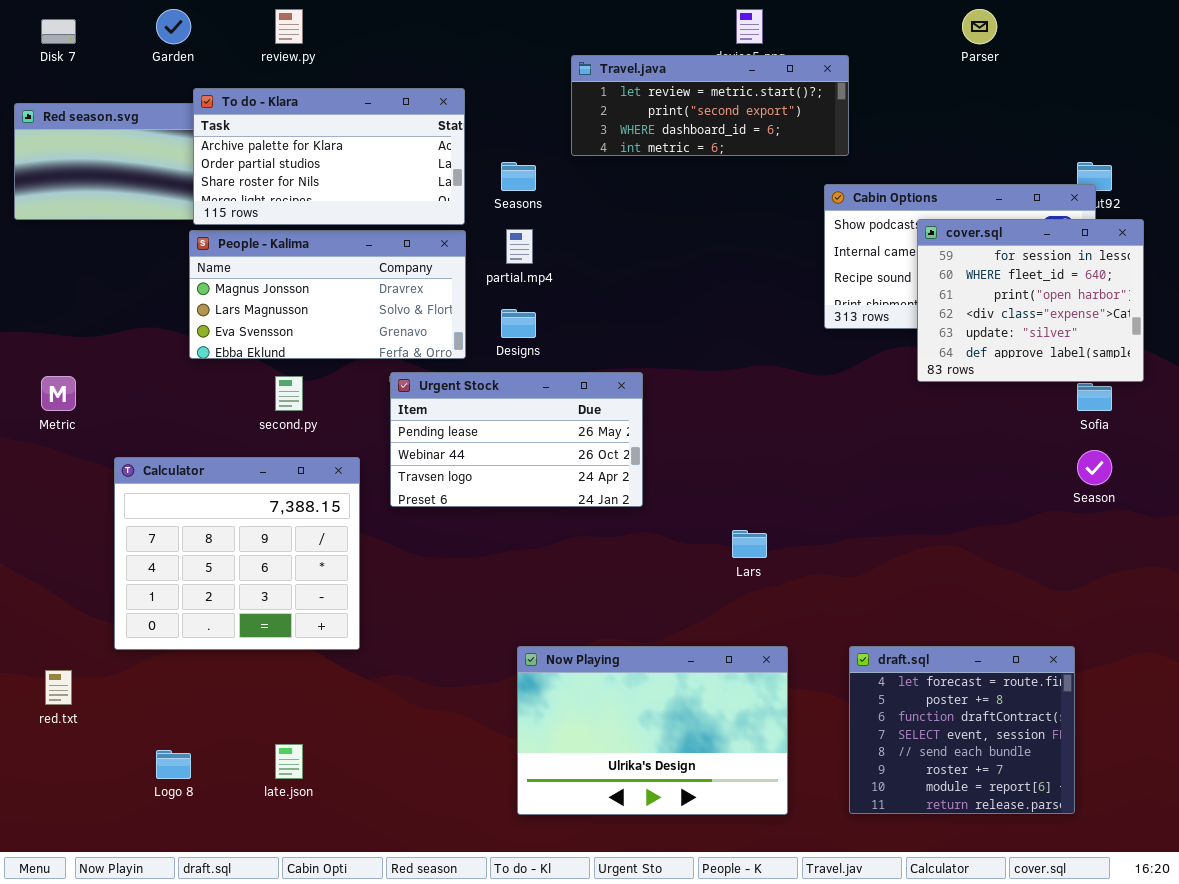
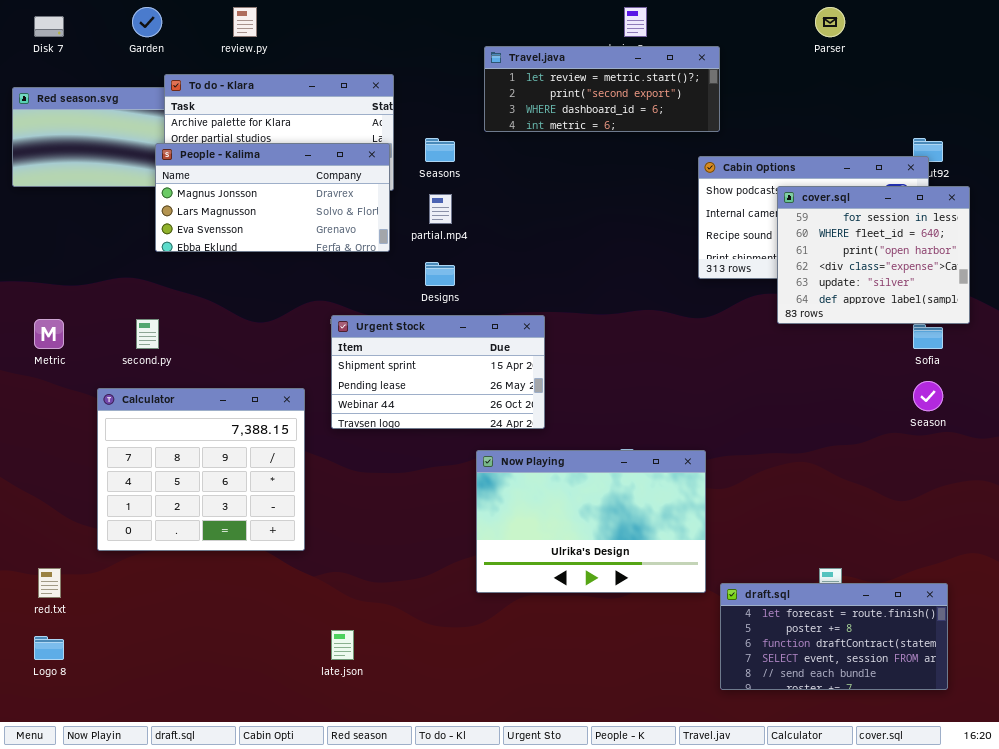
People - Kalima: [189,230,466,359] -> [155,143,390,252], moved
Urgent Stock: [390,372,643,507] -> [331,315,545,429], scrolled up 1 row
second.py: [275,376,303,411] -> [136,319,159,349], moved
Now Playing: [517,646,788,815] -> [476,450,706,593], moved
draft.sql: [849,646,1075,814] -> [720,583,948,690], resized
late.json: [275,744,303,779] -> [331,630,354,660], moved
Logo 8: [156,750,191,779] -> [34,636,64,660], moved

